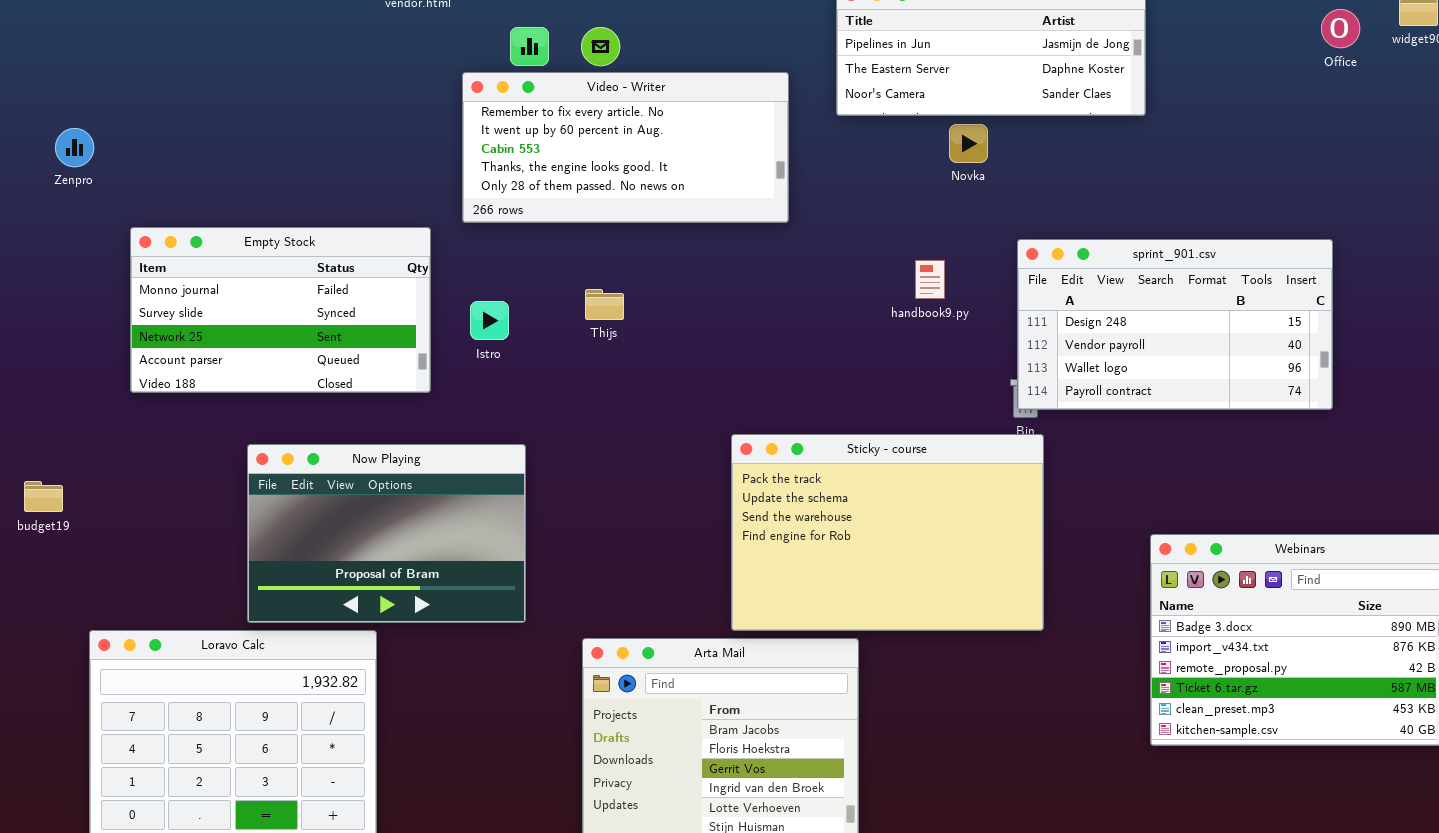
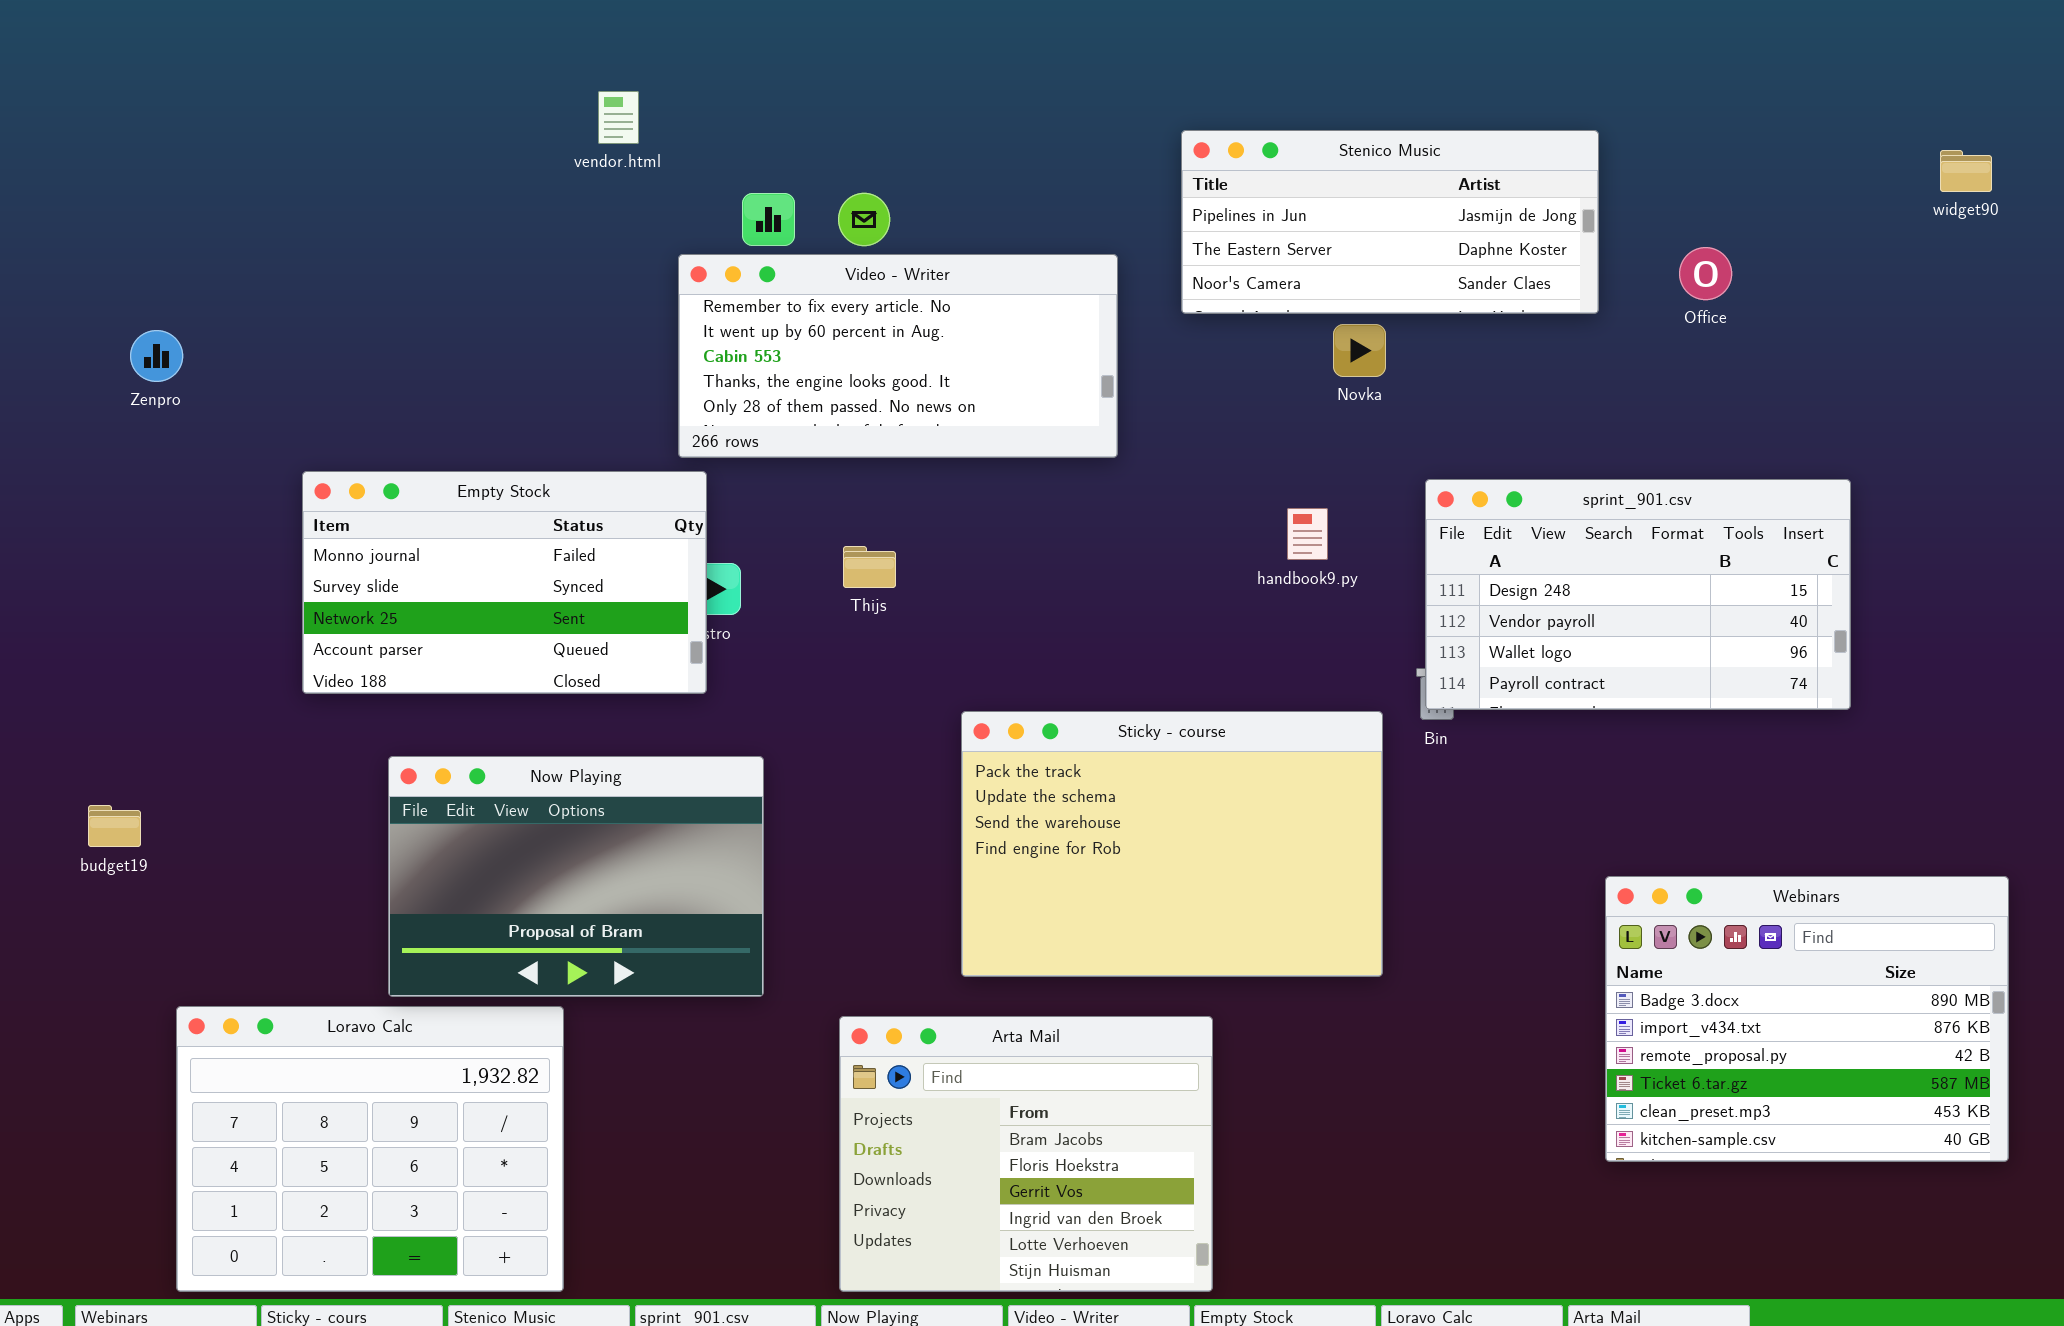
Office: [1321,9,1360,48] -> [1679,247,1732,300], moved
Empty Stock: [130,227,431,393] -> [302,471,707,694], moved
Sticky - course: [731,434,1044,631] -> [961,711,1383,977], moved

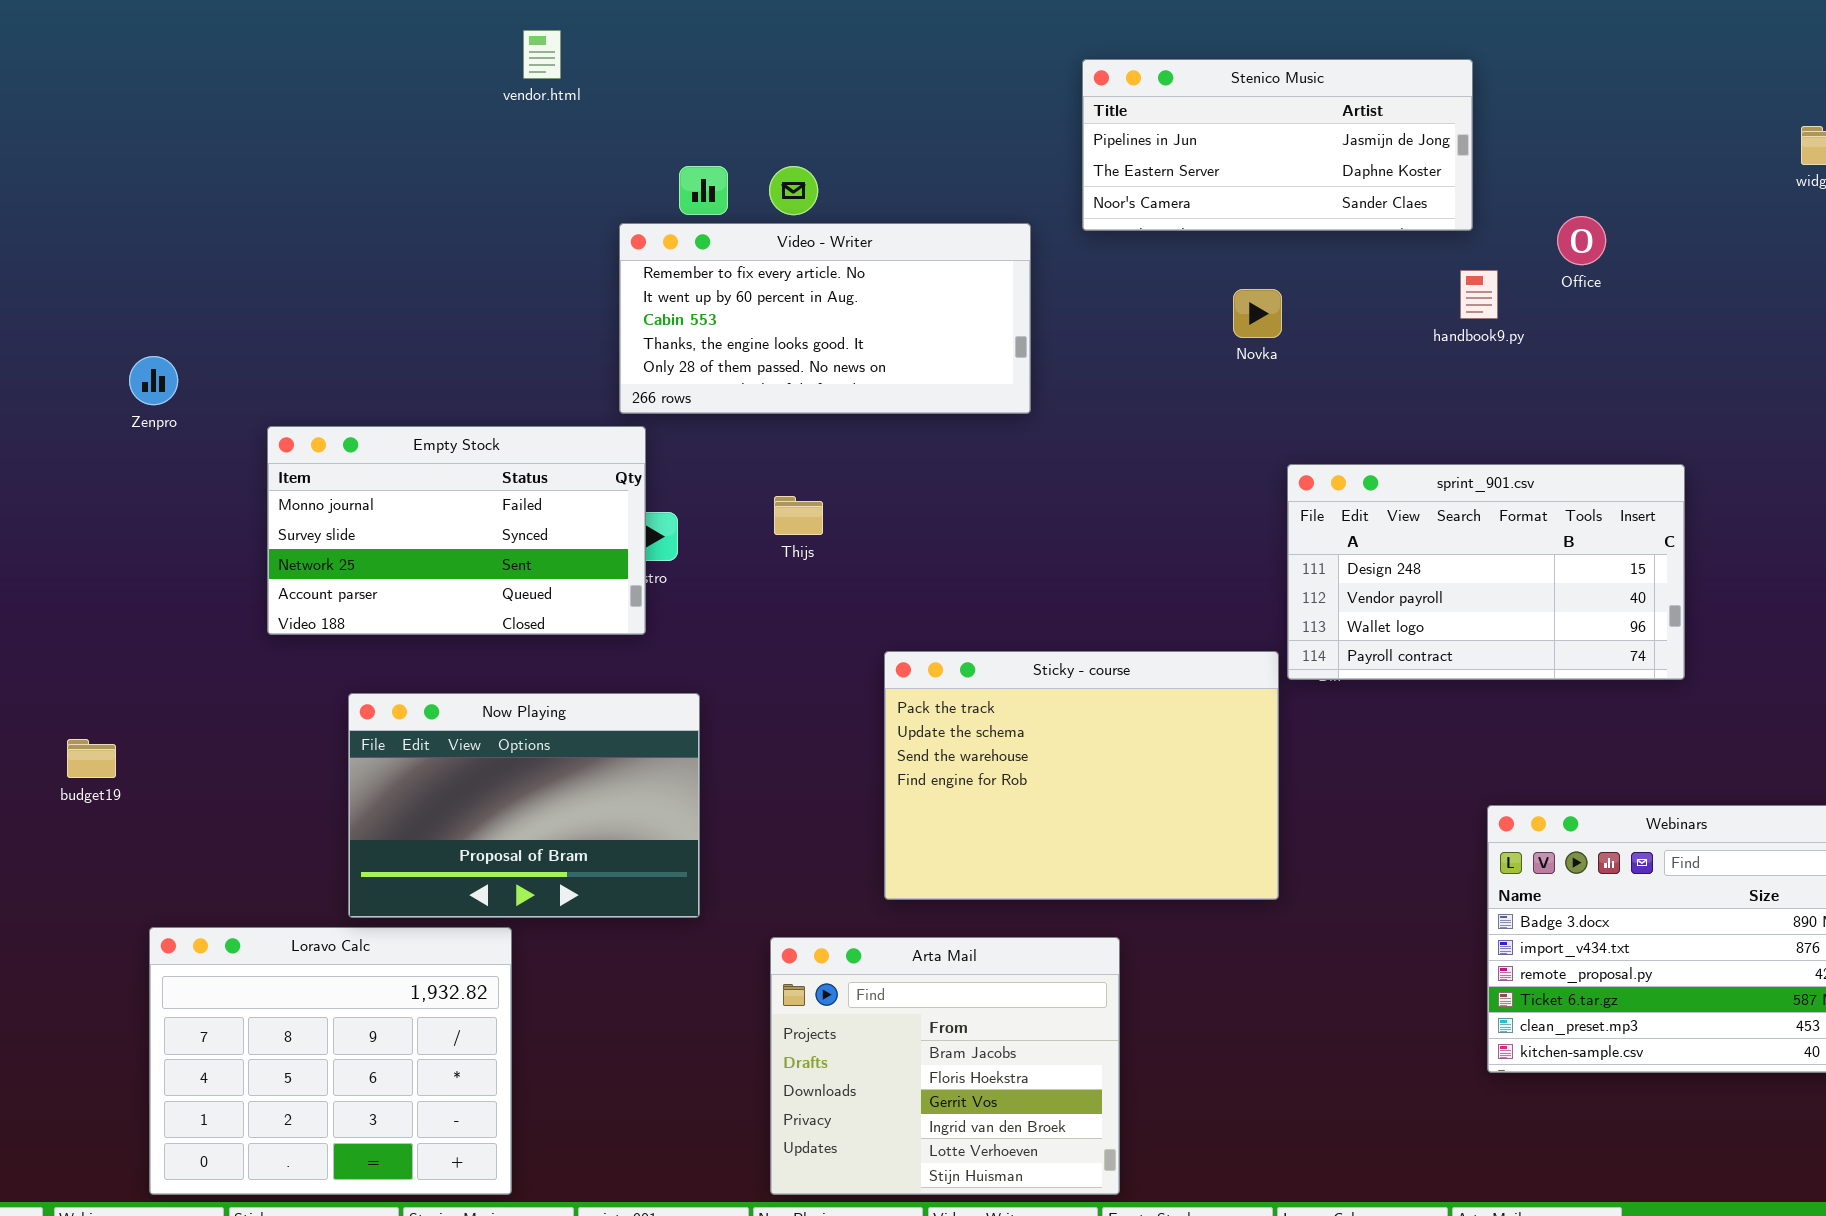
vendor.html: [598,91,639,144] -> [523,30,561,79], moved
Stenico Music: [1181,130,1599,314] -> [1082,59,1473,231], moved
Zenpro: [130,330,183,382] -> [129,356,178,405], moved
sprint_901.csv: [1425,479,1851,710] -> [1287,464,1685,680], moved
handbook9.py: [1287,508,1328,560] -> [1460,270,1498,319], moved

